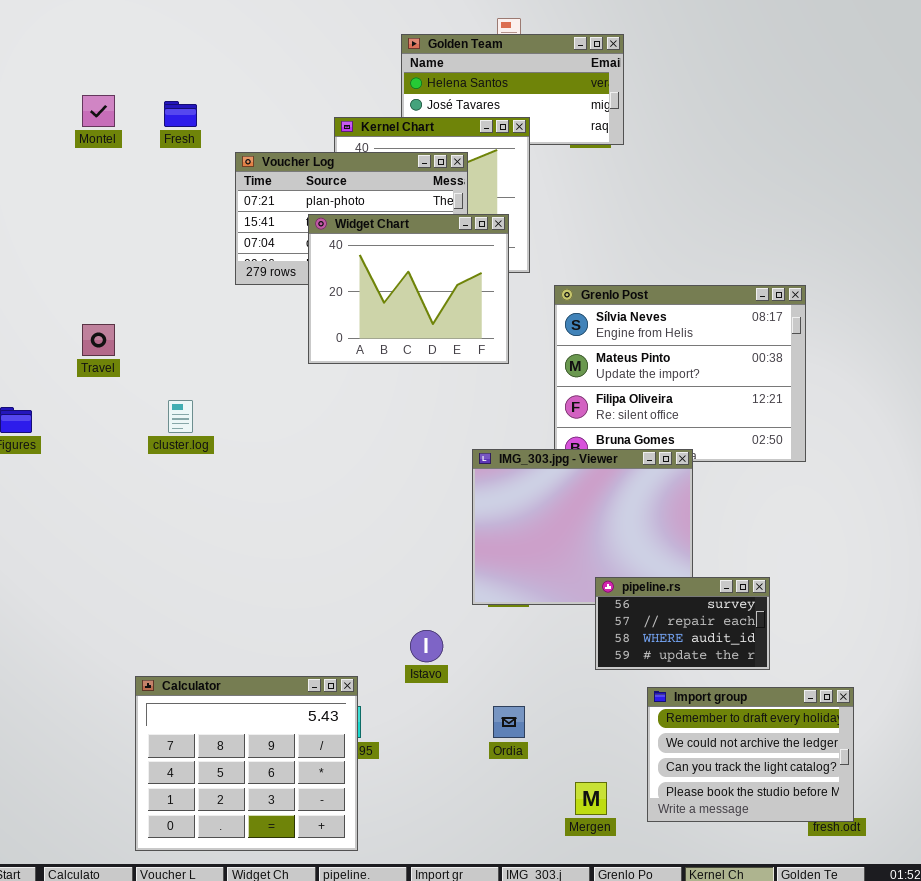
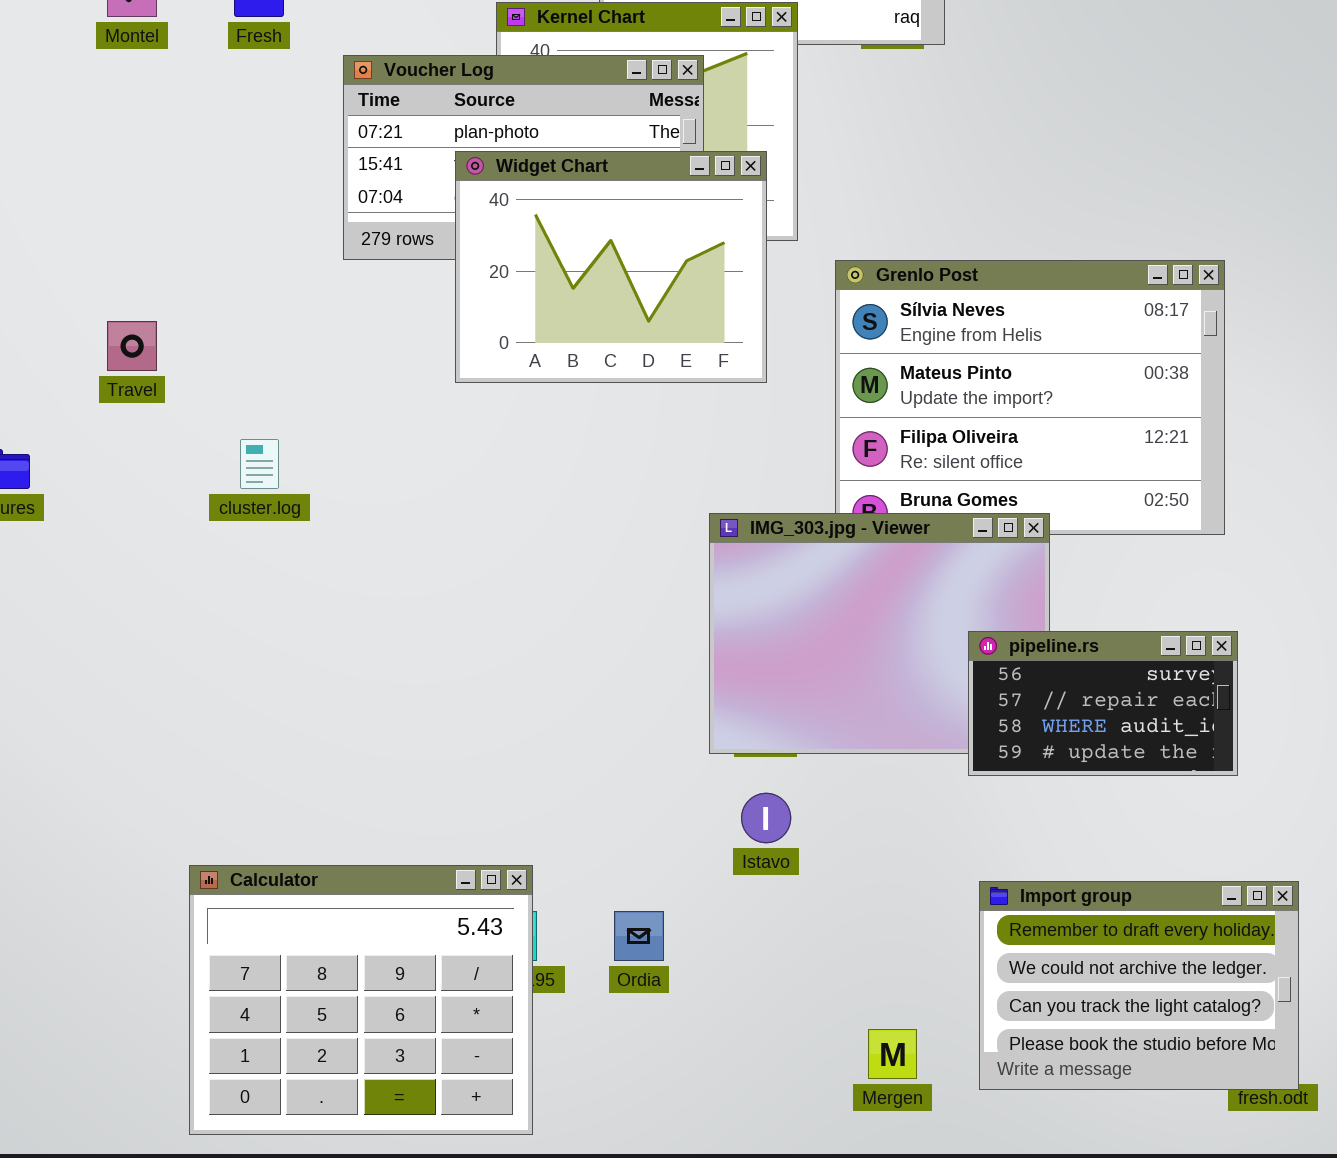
pipeline.rs: [595,577,770,670] -> [968,631,1238,776], moved
Istavo: [410,630,443,662] -> [741,793,791,843], moved
Ordia: [493,706,525,738] -> [614,911,664,961], moved

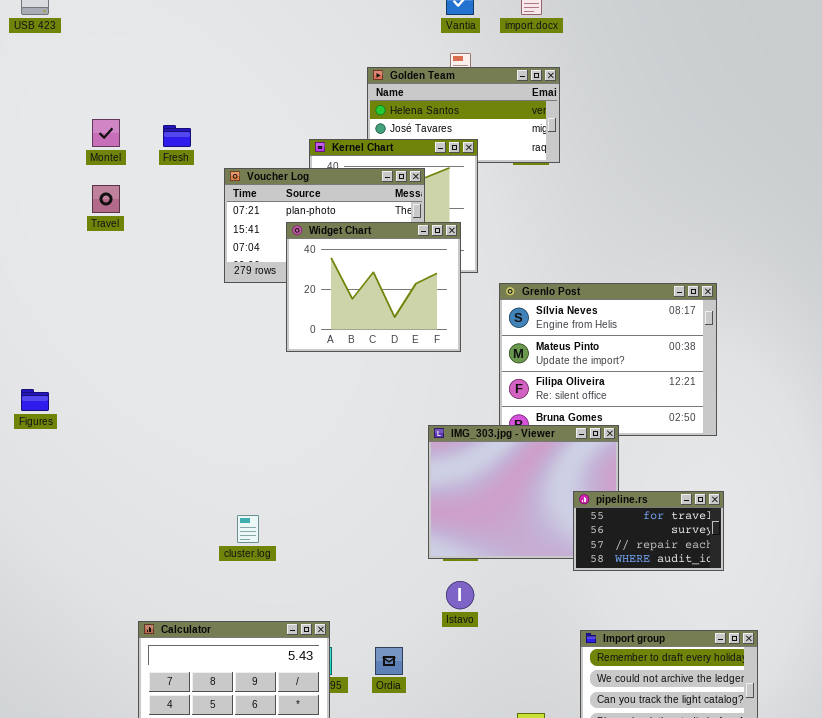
Travel: [107,321,157,371] -> [92,185,120,213], moved
cluster.log: [240,439,279,489] -> [237,515,259,543], moved
pipeline.rs: [968,631,1238,776] -> [573,491,724,571], scrolled up 1 row

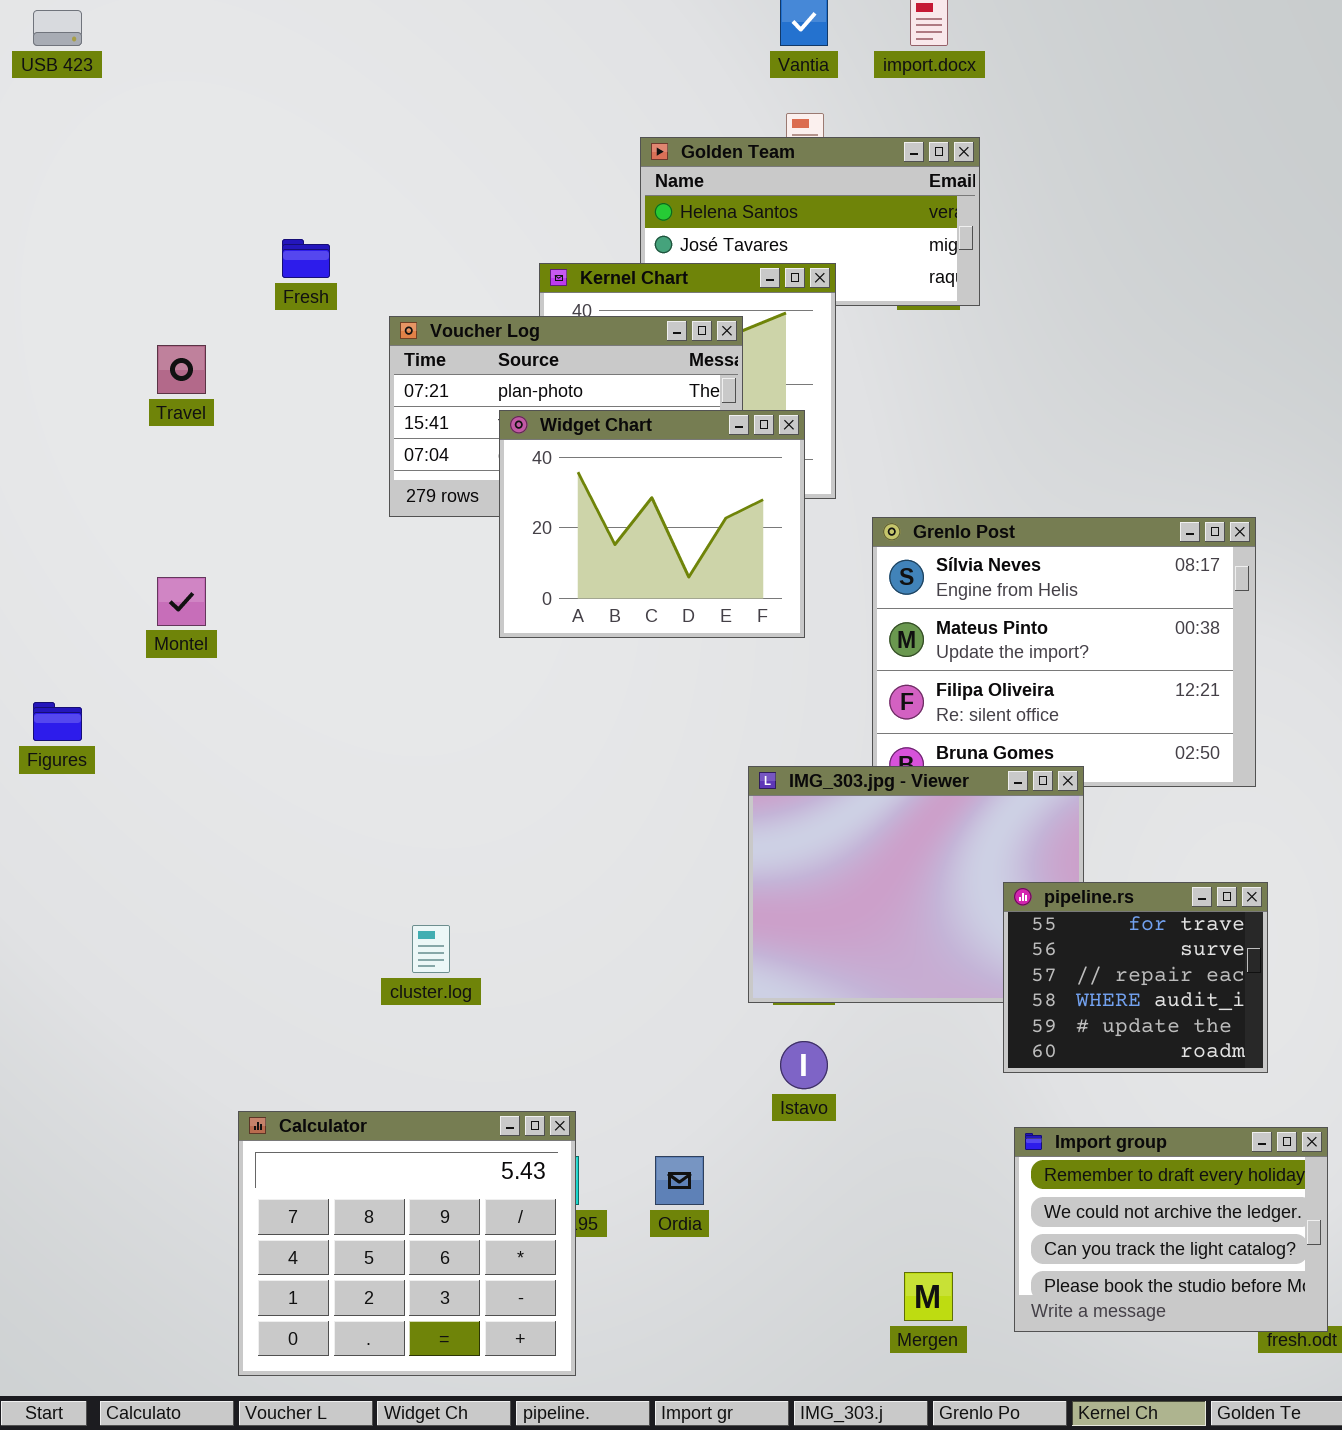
Montel: [92,119,120,147] -> [157,577,206,626], moved
pipeline.rs: [573,491,724,571] -> [1003,882,1268,1073], resized

